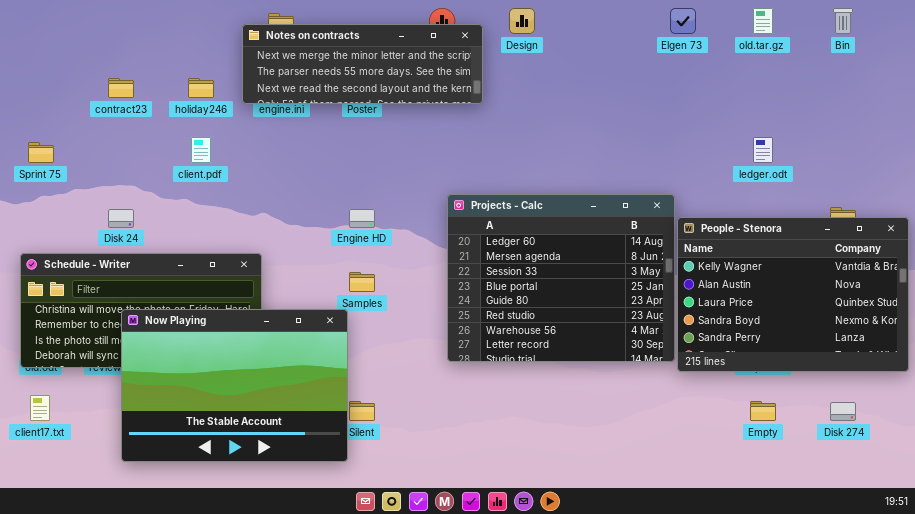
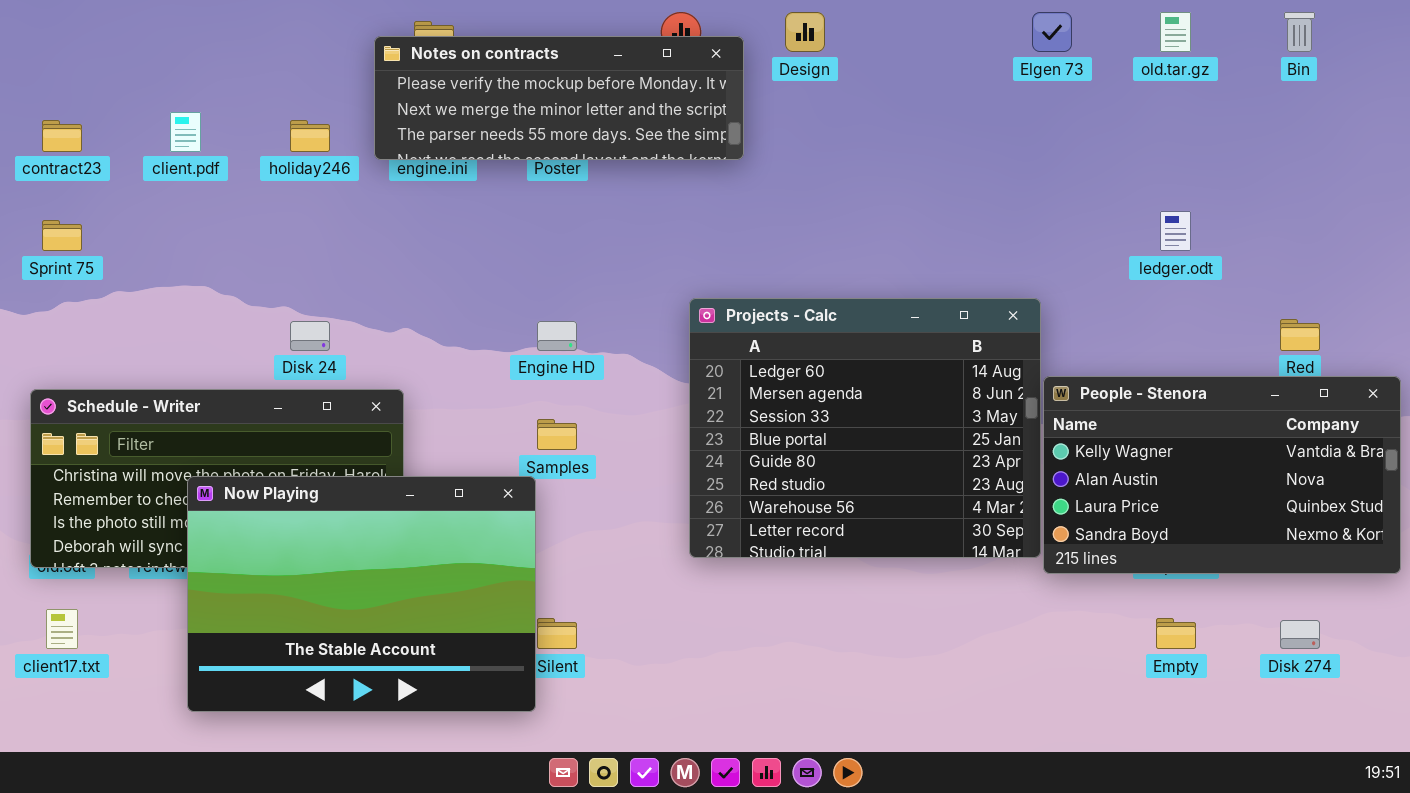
Notes on contracts: [242,24,483,104] -> [374,36,744,160], scrolled up 1 row
contract23: [108,78,134,98] -> [42,120,82,152], moved
client.pdf: [191,137,211,163] -> [170,112,201,152], moved
Disk 24: [108,209,134,228] -> [290,321,330,351], moved
People - Stenora: [677,217,909,372] -> [1043,376,1401,574], resized

